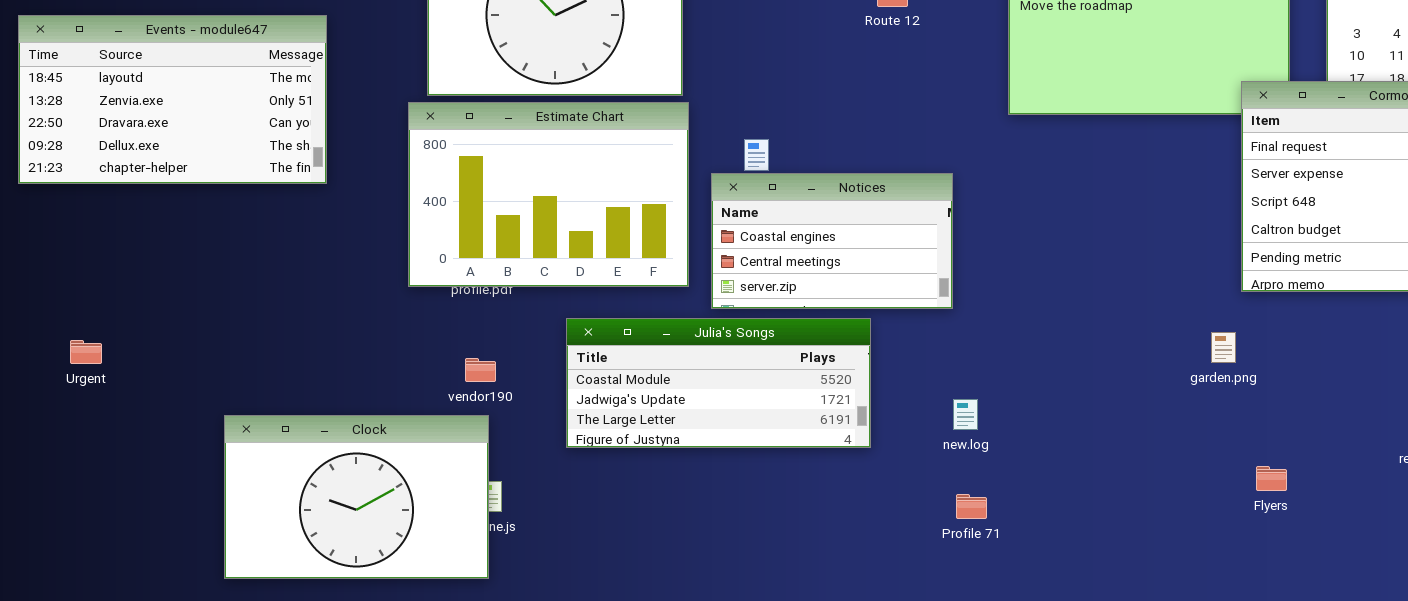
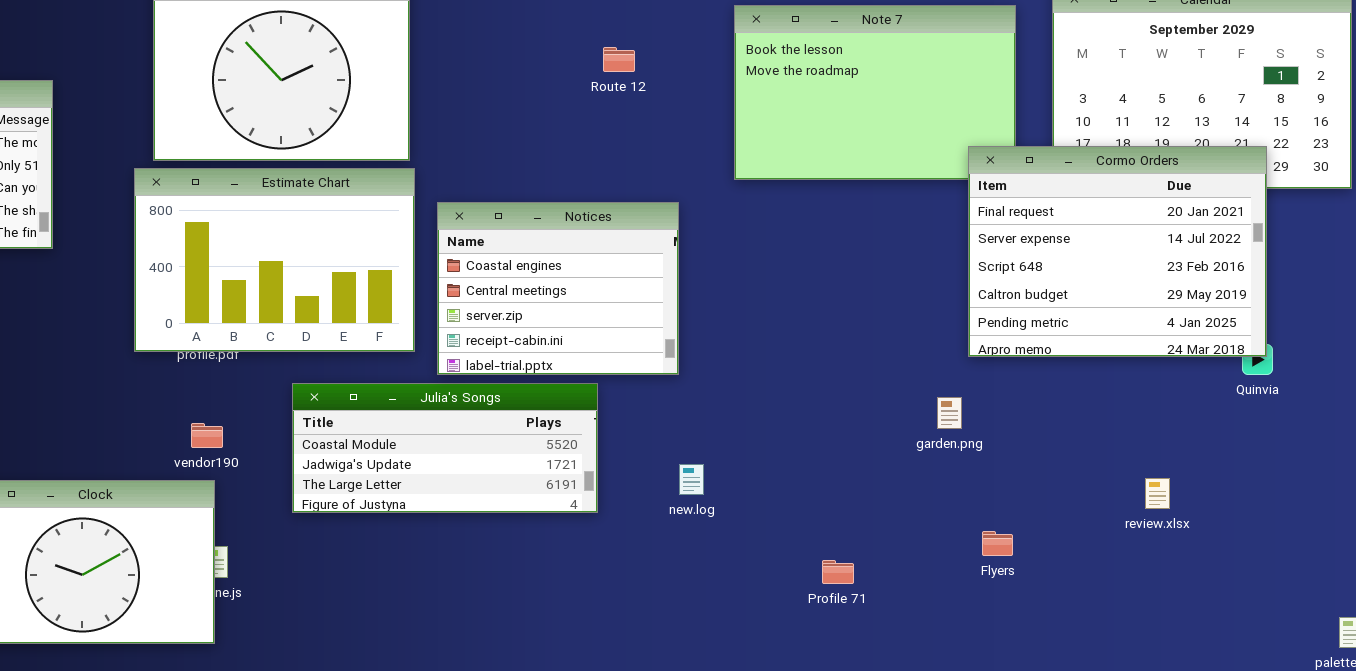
Notices: [711,173,953,309] -> [437,202,679,375], resized
Profile 71: [956,494,987,519] -> [822,560,854,584], moved

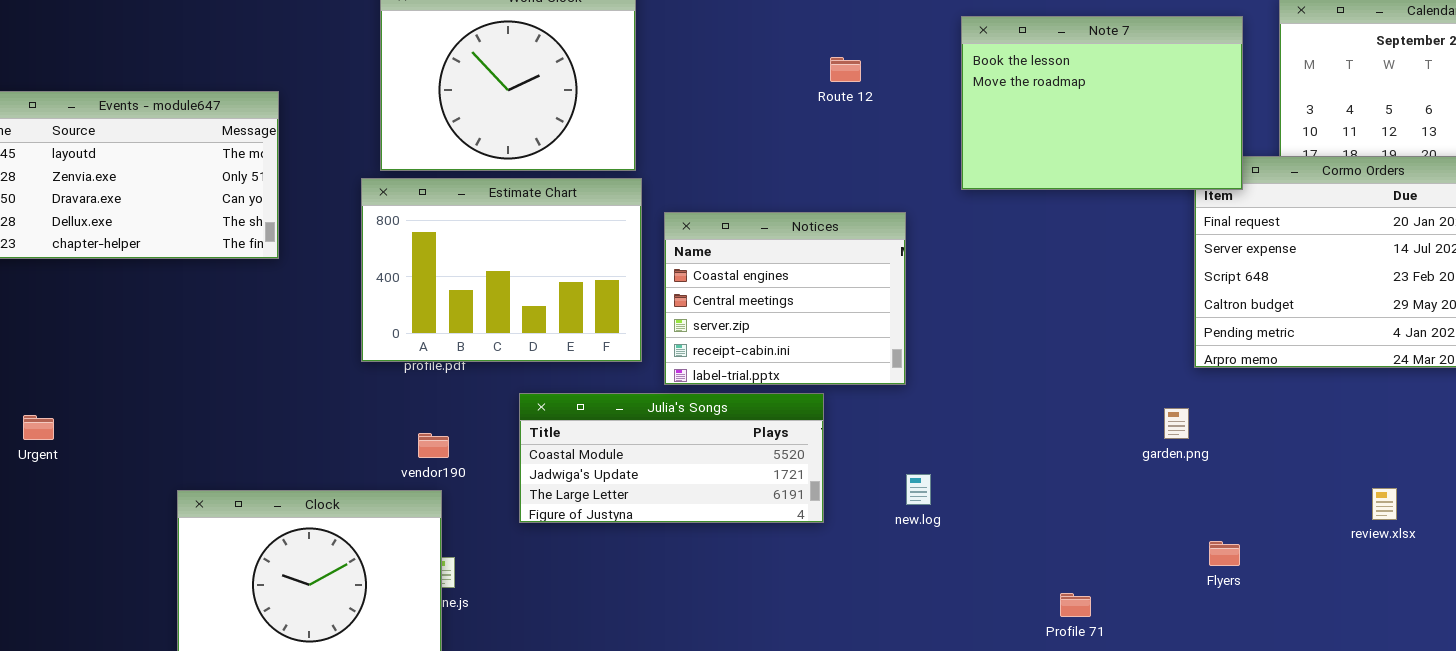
Note 7: [734,5,1016,180] -> [961,16,1243,190], raised
Profile 71: [822,560,854,584] -> [1060,593,1091,617], moved

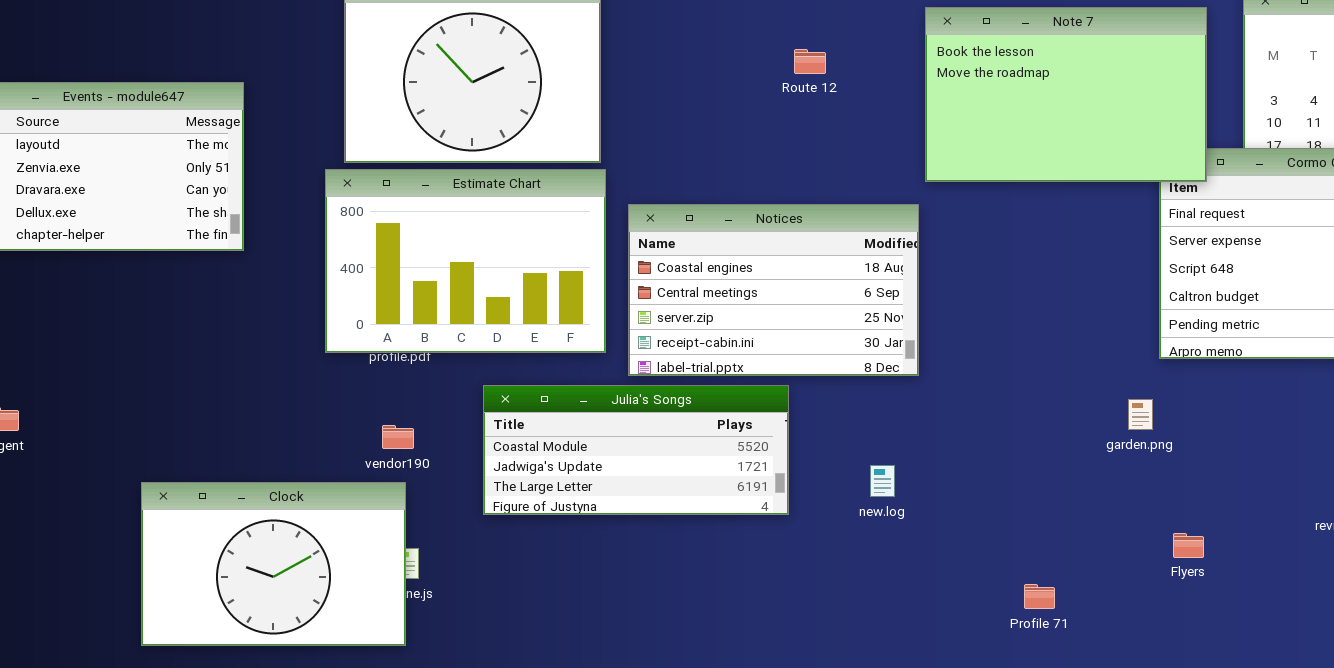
Notices: [664,212,906,385] -> [628,204,919,376], resized

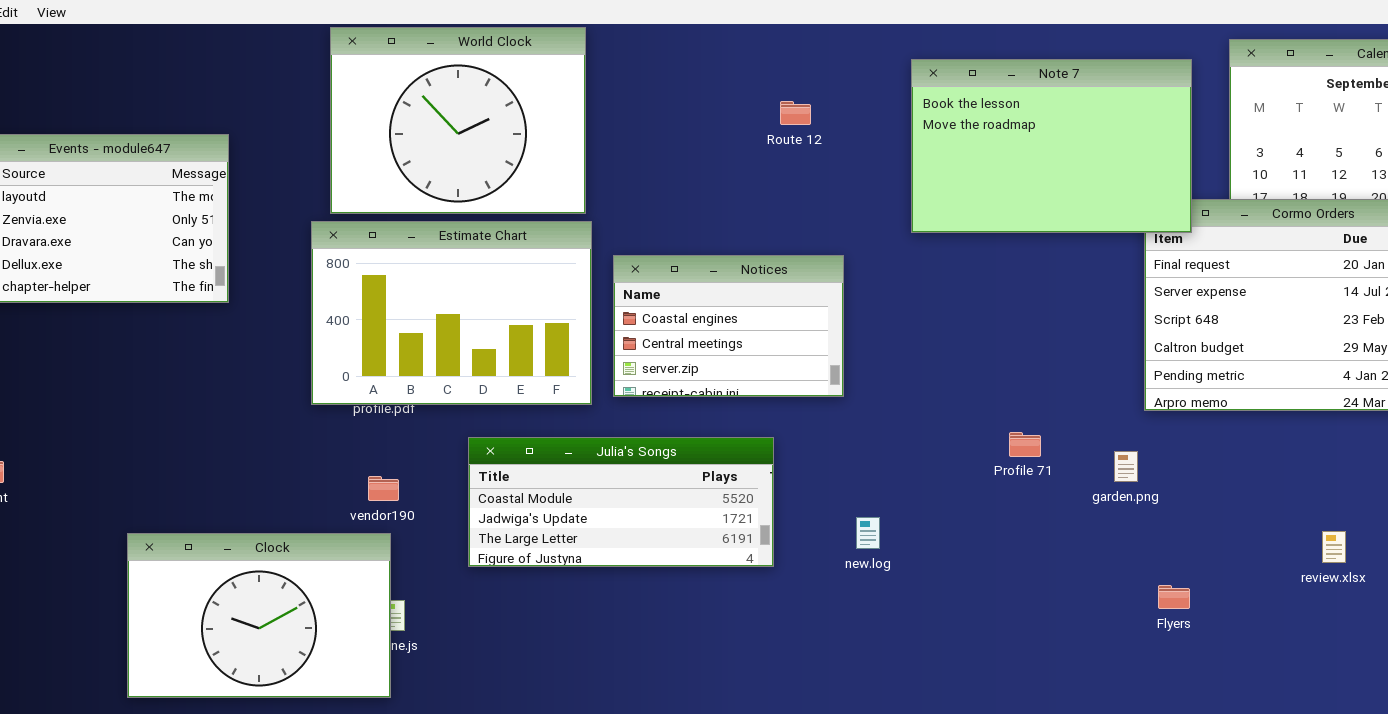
Notices: [628,204,919,376] -> [613,255,844,397], resized
Profile 71: [1024,584,1055,609] -> [1009,432,1041,457], moved

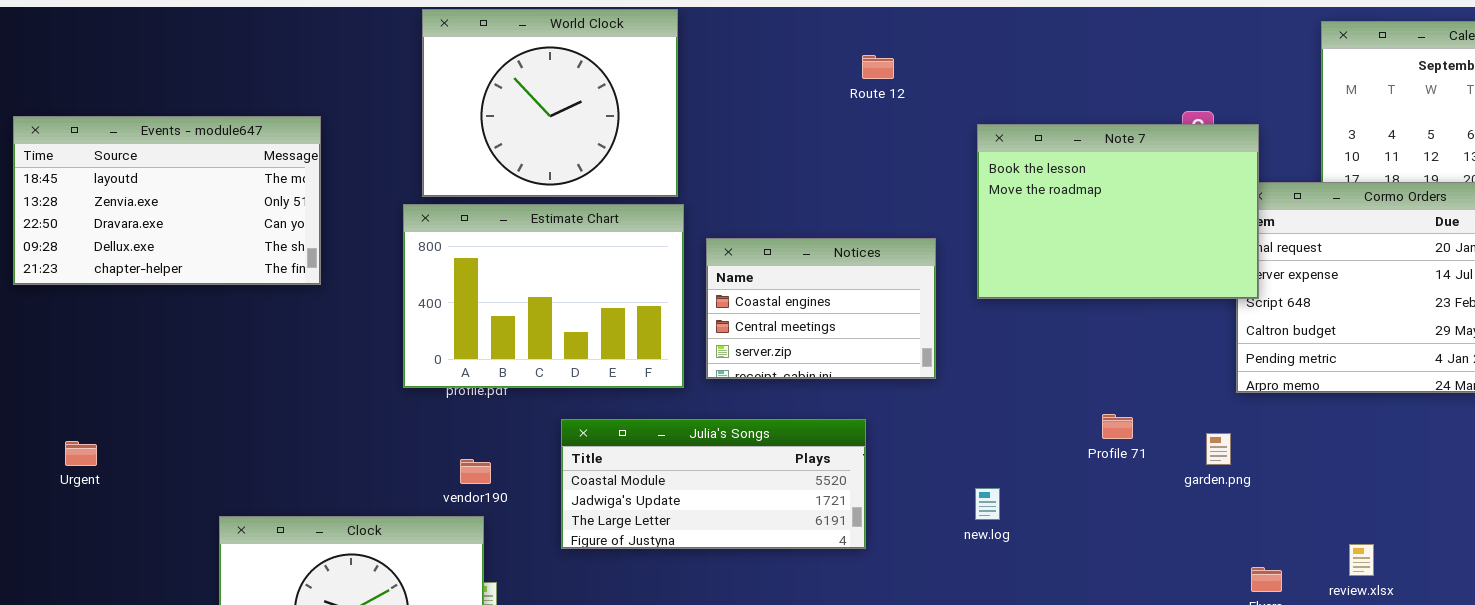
Note 7: [911,59,1192,233] -> [977,124,1259,299], moved
Route 12: [780,101,811,125] -> [862,55,894,79], moved
new.log: [856,517,880,549] -> [975,488,1000,520], moved
review.xlsx: [1322,531,1346,563] -> [1349,544,1374,576], moved

